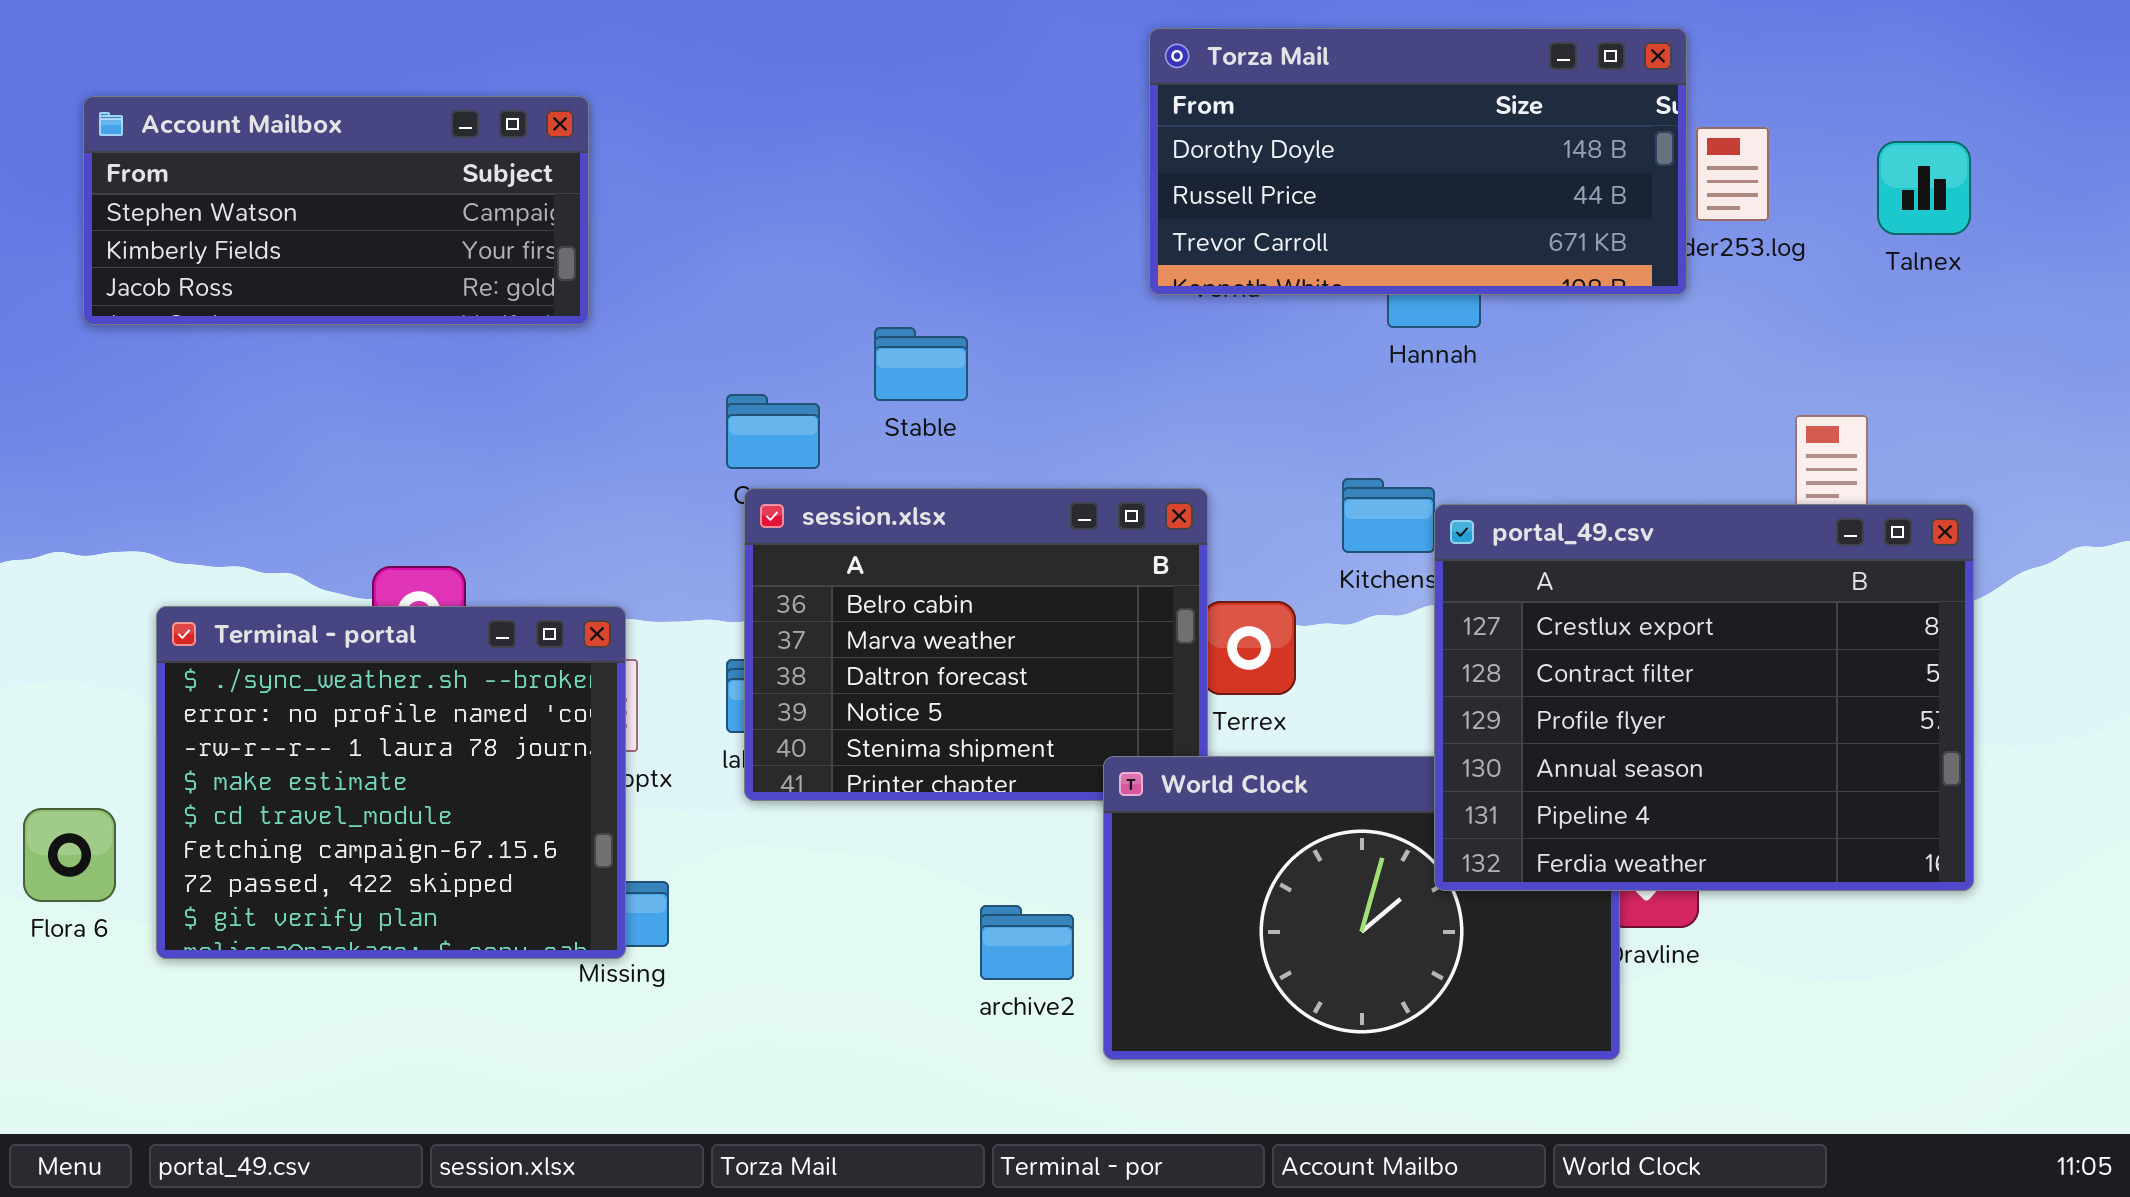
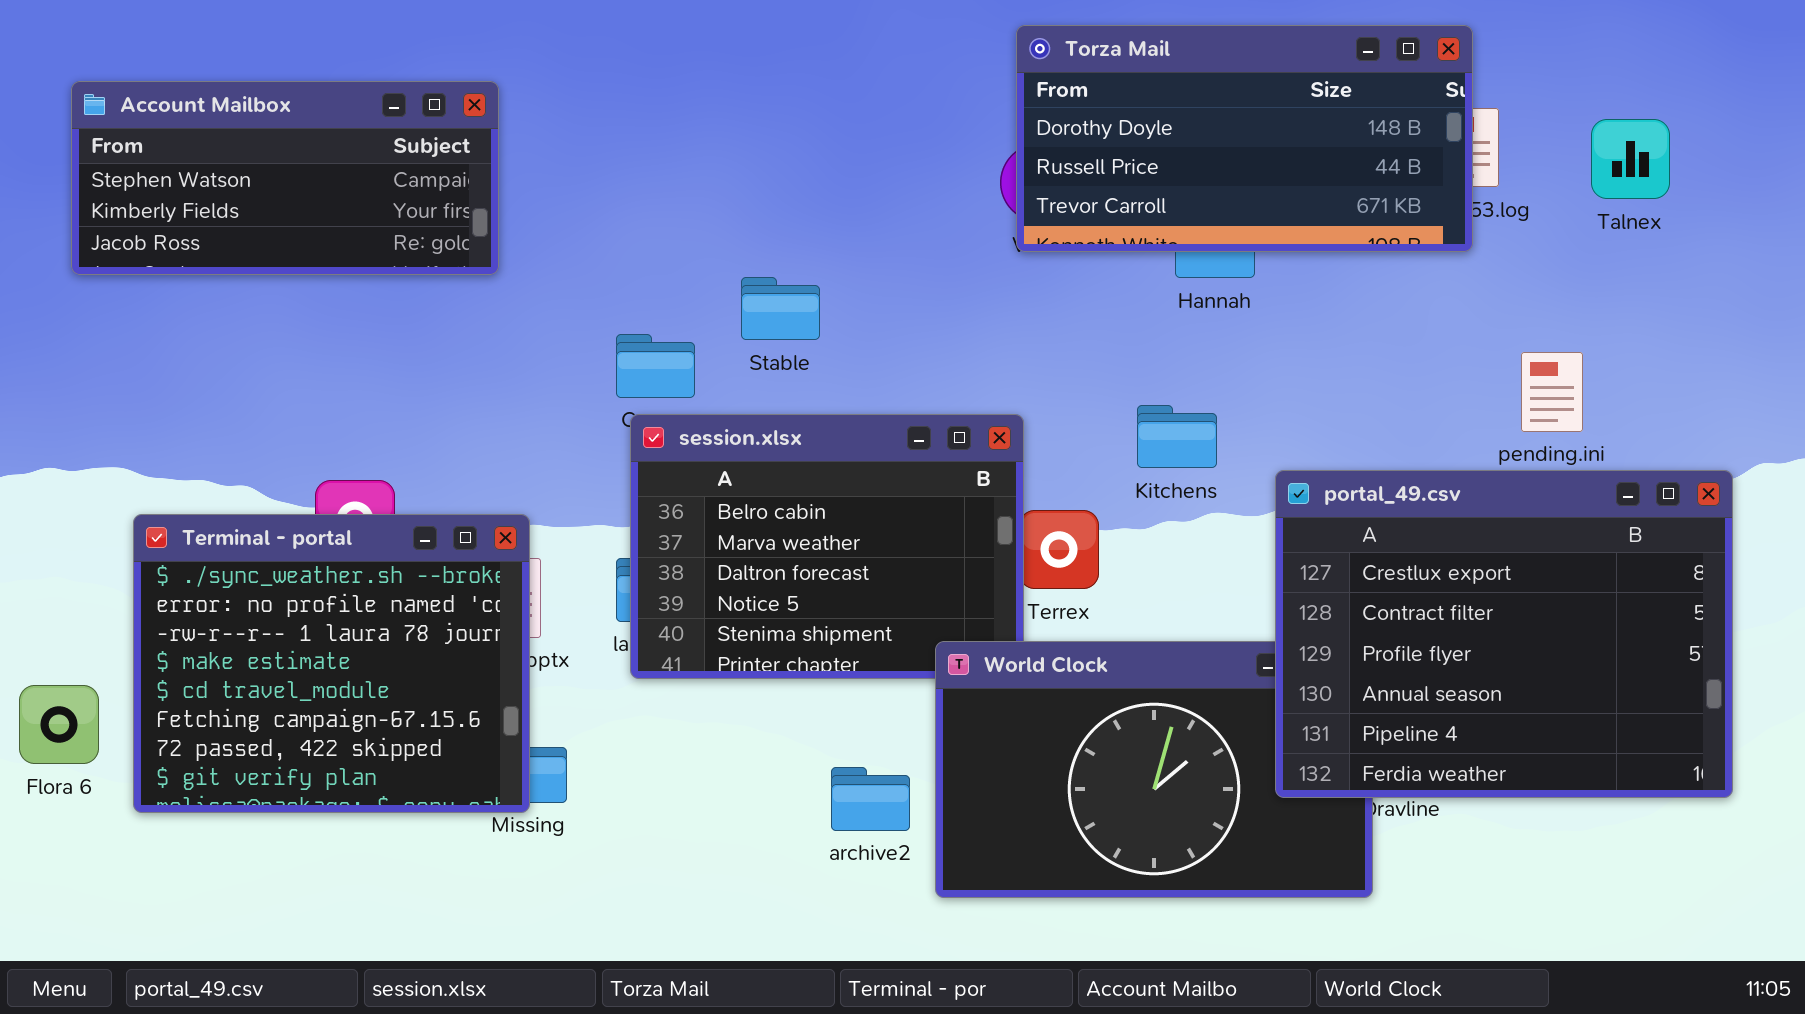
Torza Mail: [1149,28,1687,295] -> [1016,25,1473,252], moved
portal_49.csv: [1434,504,1974,891] -> [1275,470,1733,798], moved

